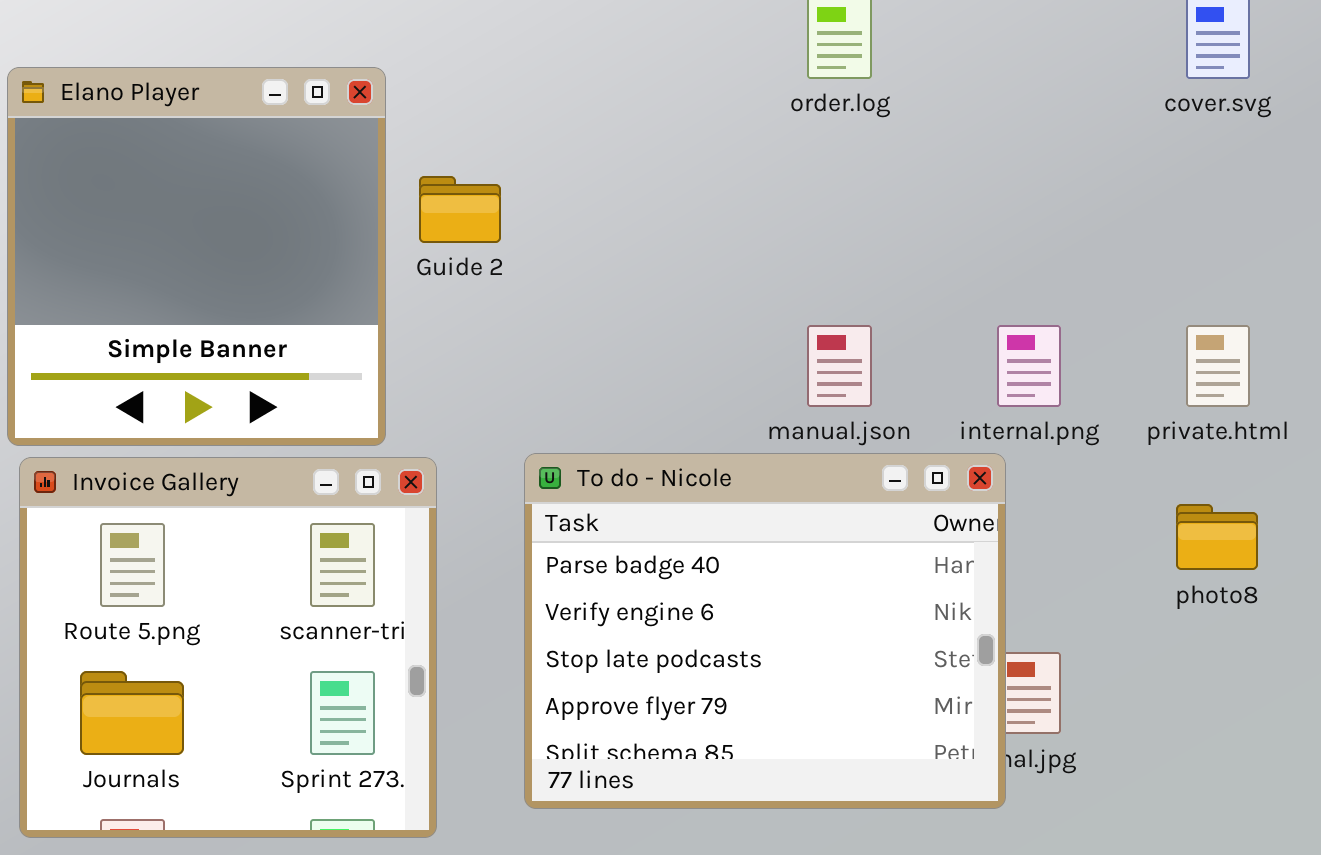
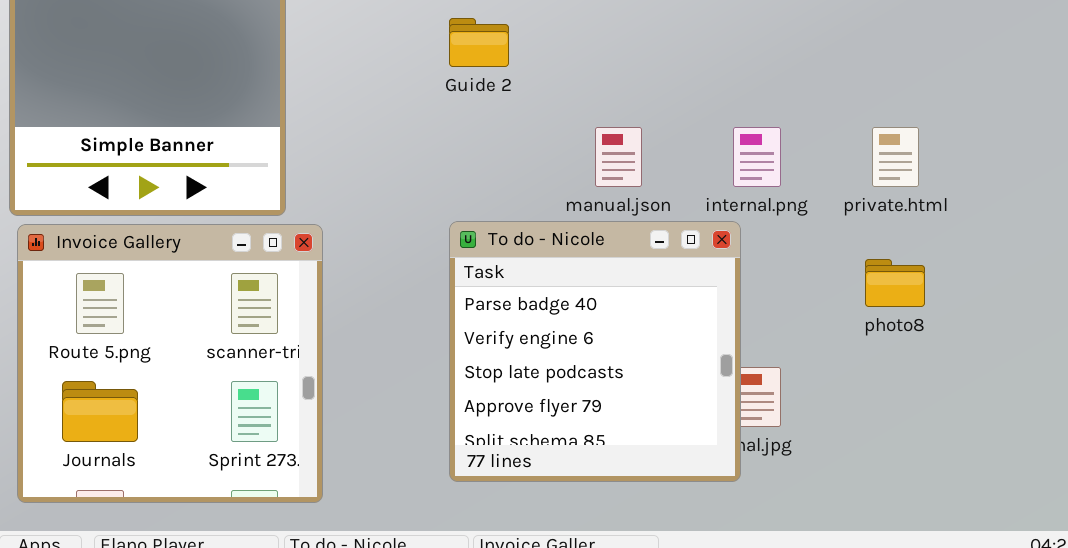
Guide 2: [419,176,501,243] -> [449,18,509,67], moved
To do - Nicole: [524,453,1006,809] -> [449,221,741,482], resized

